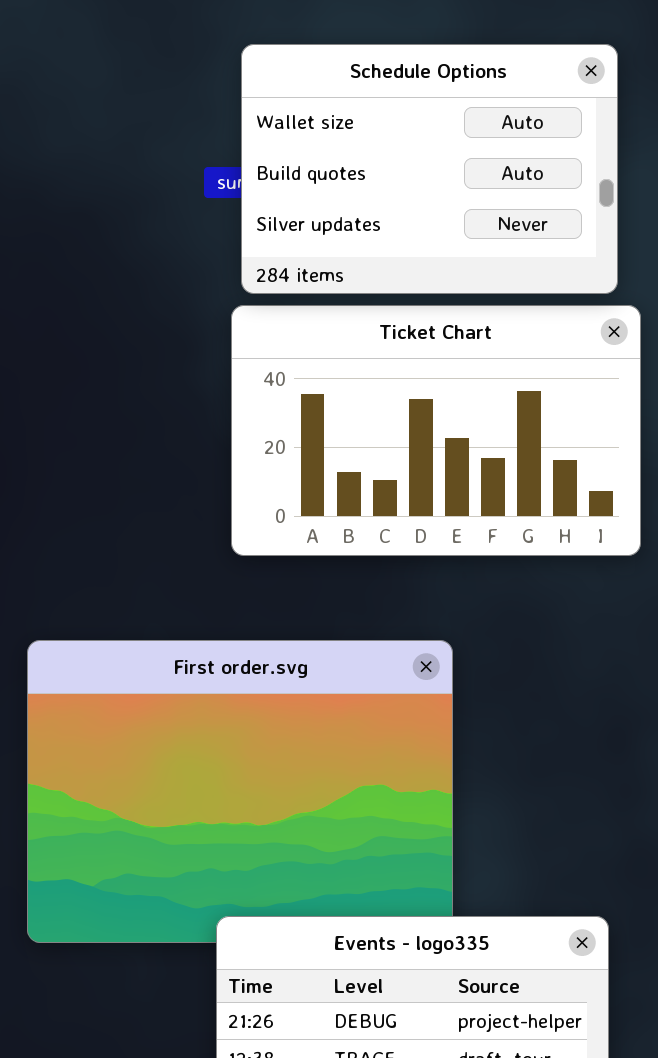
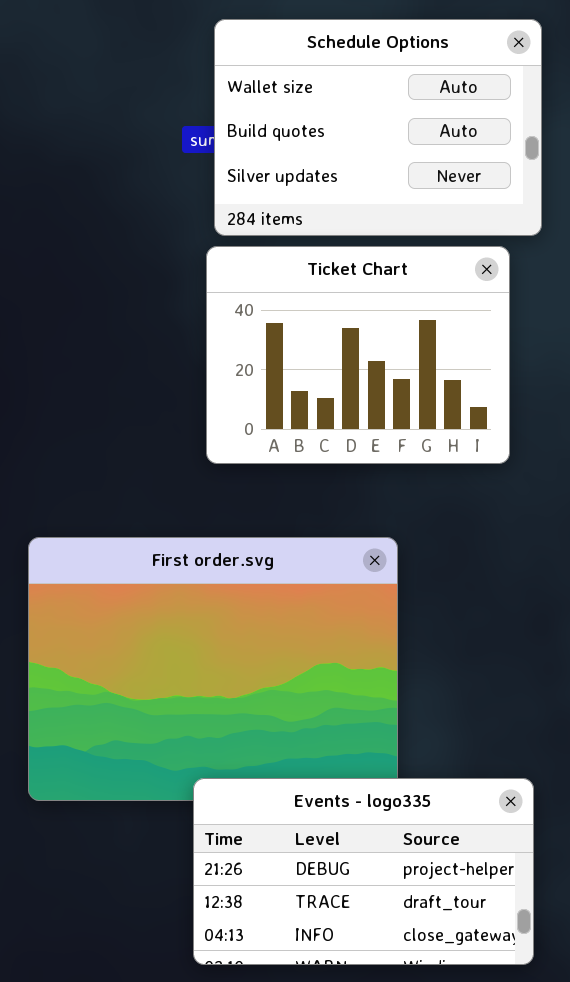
Ticket Chart: [231,305,641,556] -> [206,246,510,464], resized

